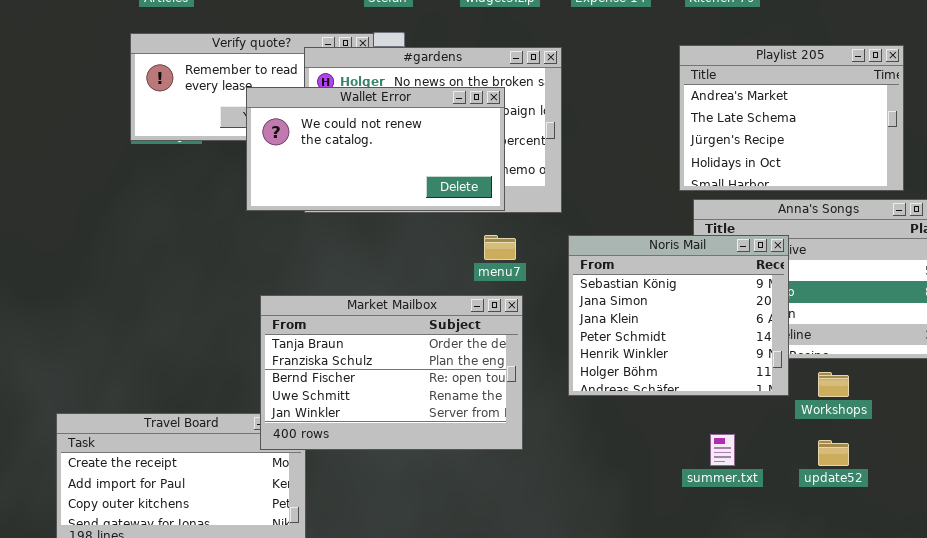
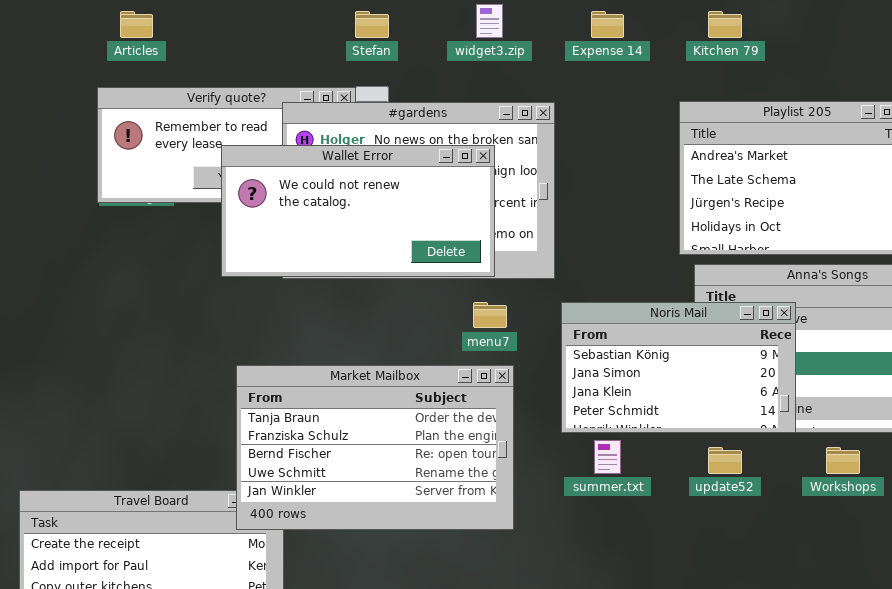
Noris Mail: [568,235,789,396] -> [561,302,796,433], resized
summer.txt: [710,434,735,466] -> [594,440,621,474], moved
update52: [818,440,849,466] -> [708,447,742,474], moved

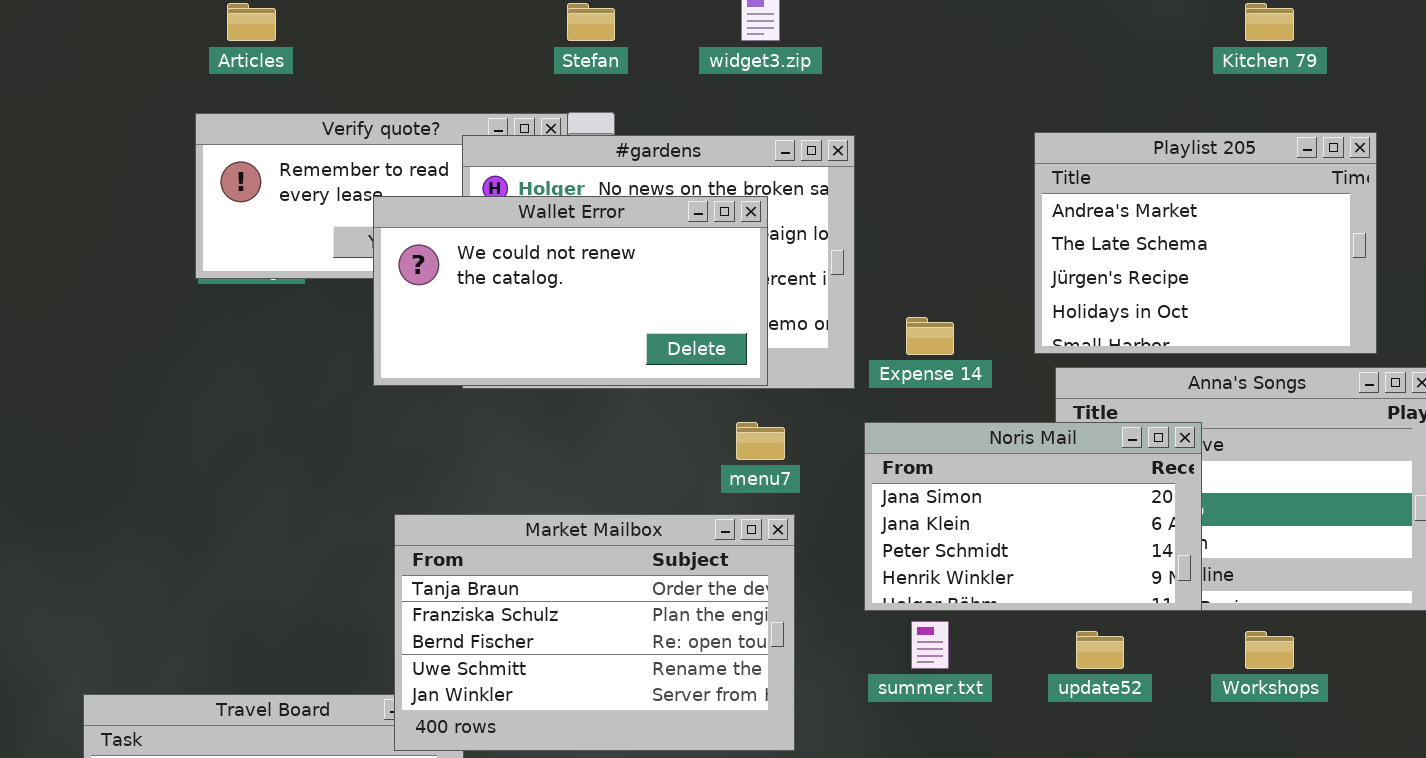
Expense 14: [591,11,624,38] -> [906,317,954,355], moved
Kitchen 79: [708,11,742,38] -> [1245,3,1294,41], moved
Noris Mail: [561,302,796,433] -> [864,422,1202,611], scrolled down 1 row

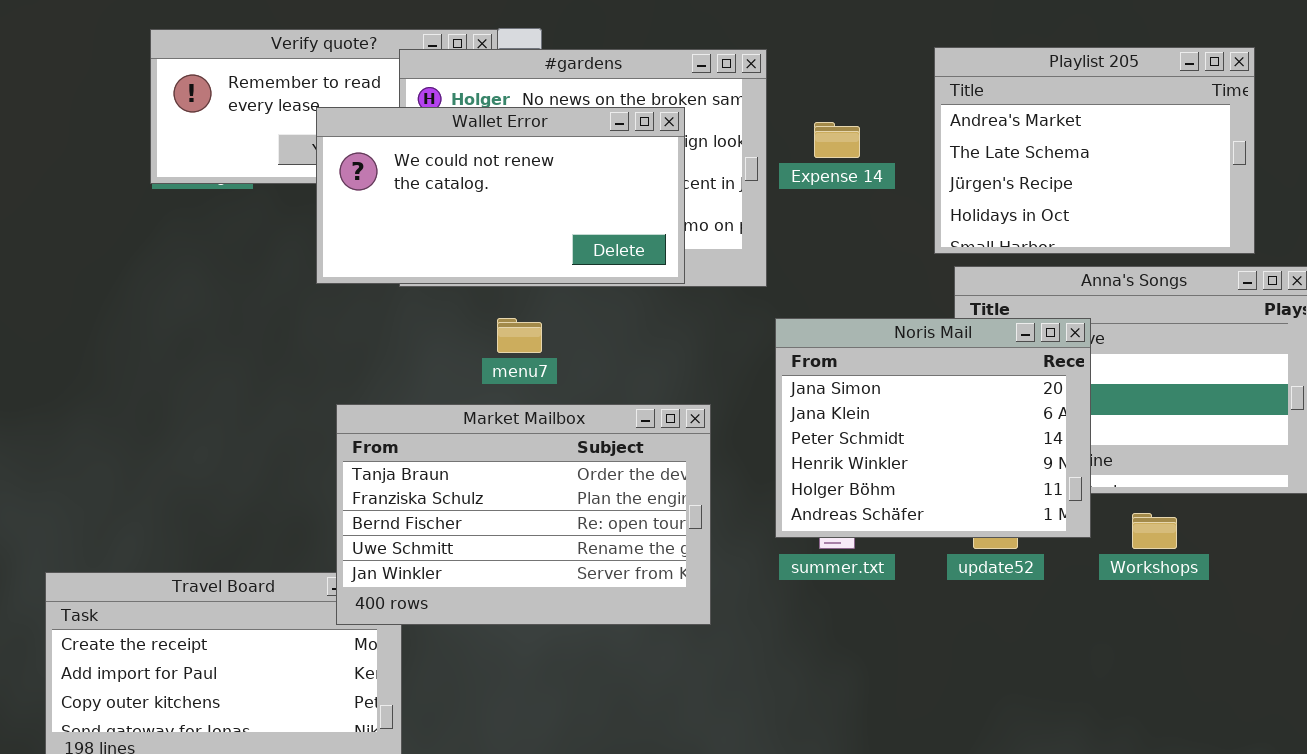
Expense 14: [906,317,954,355] -> [814,122,860,158], moved
menu7: [736,422,785,460] -> [497,318,542,353], moved
Noris Mail: [864,422,1202,611] -> [775,318,1091,538], resized

